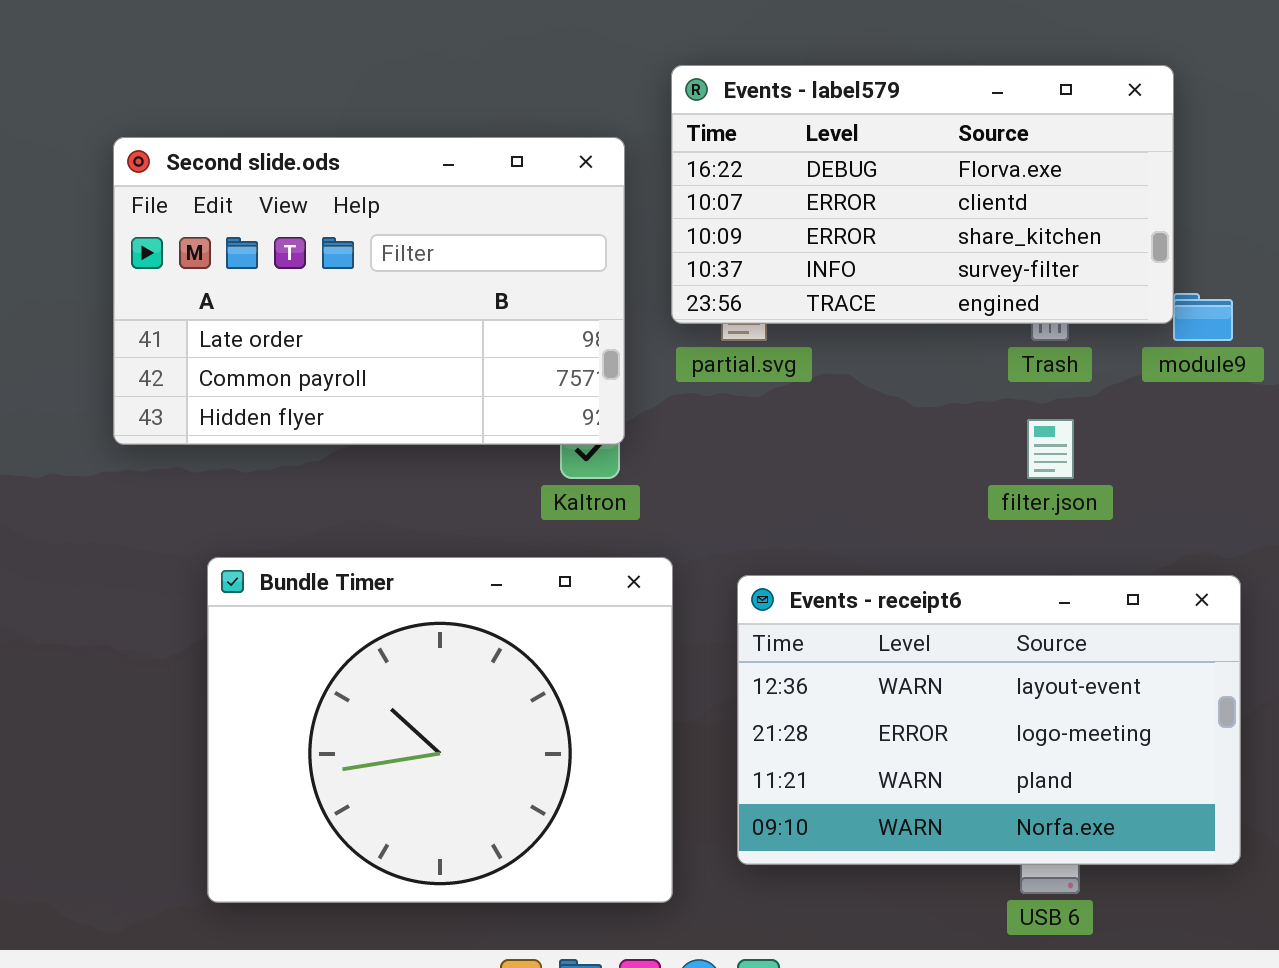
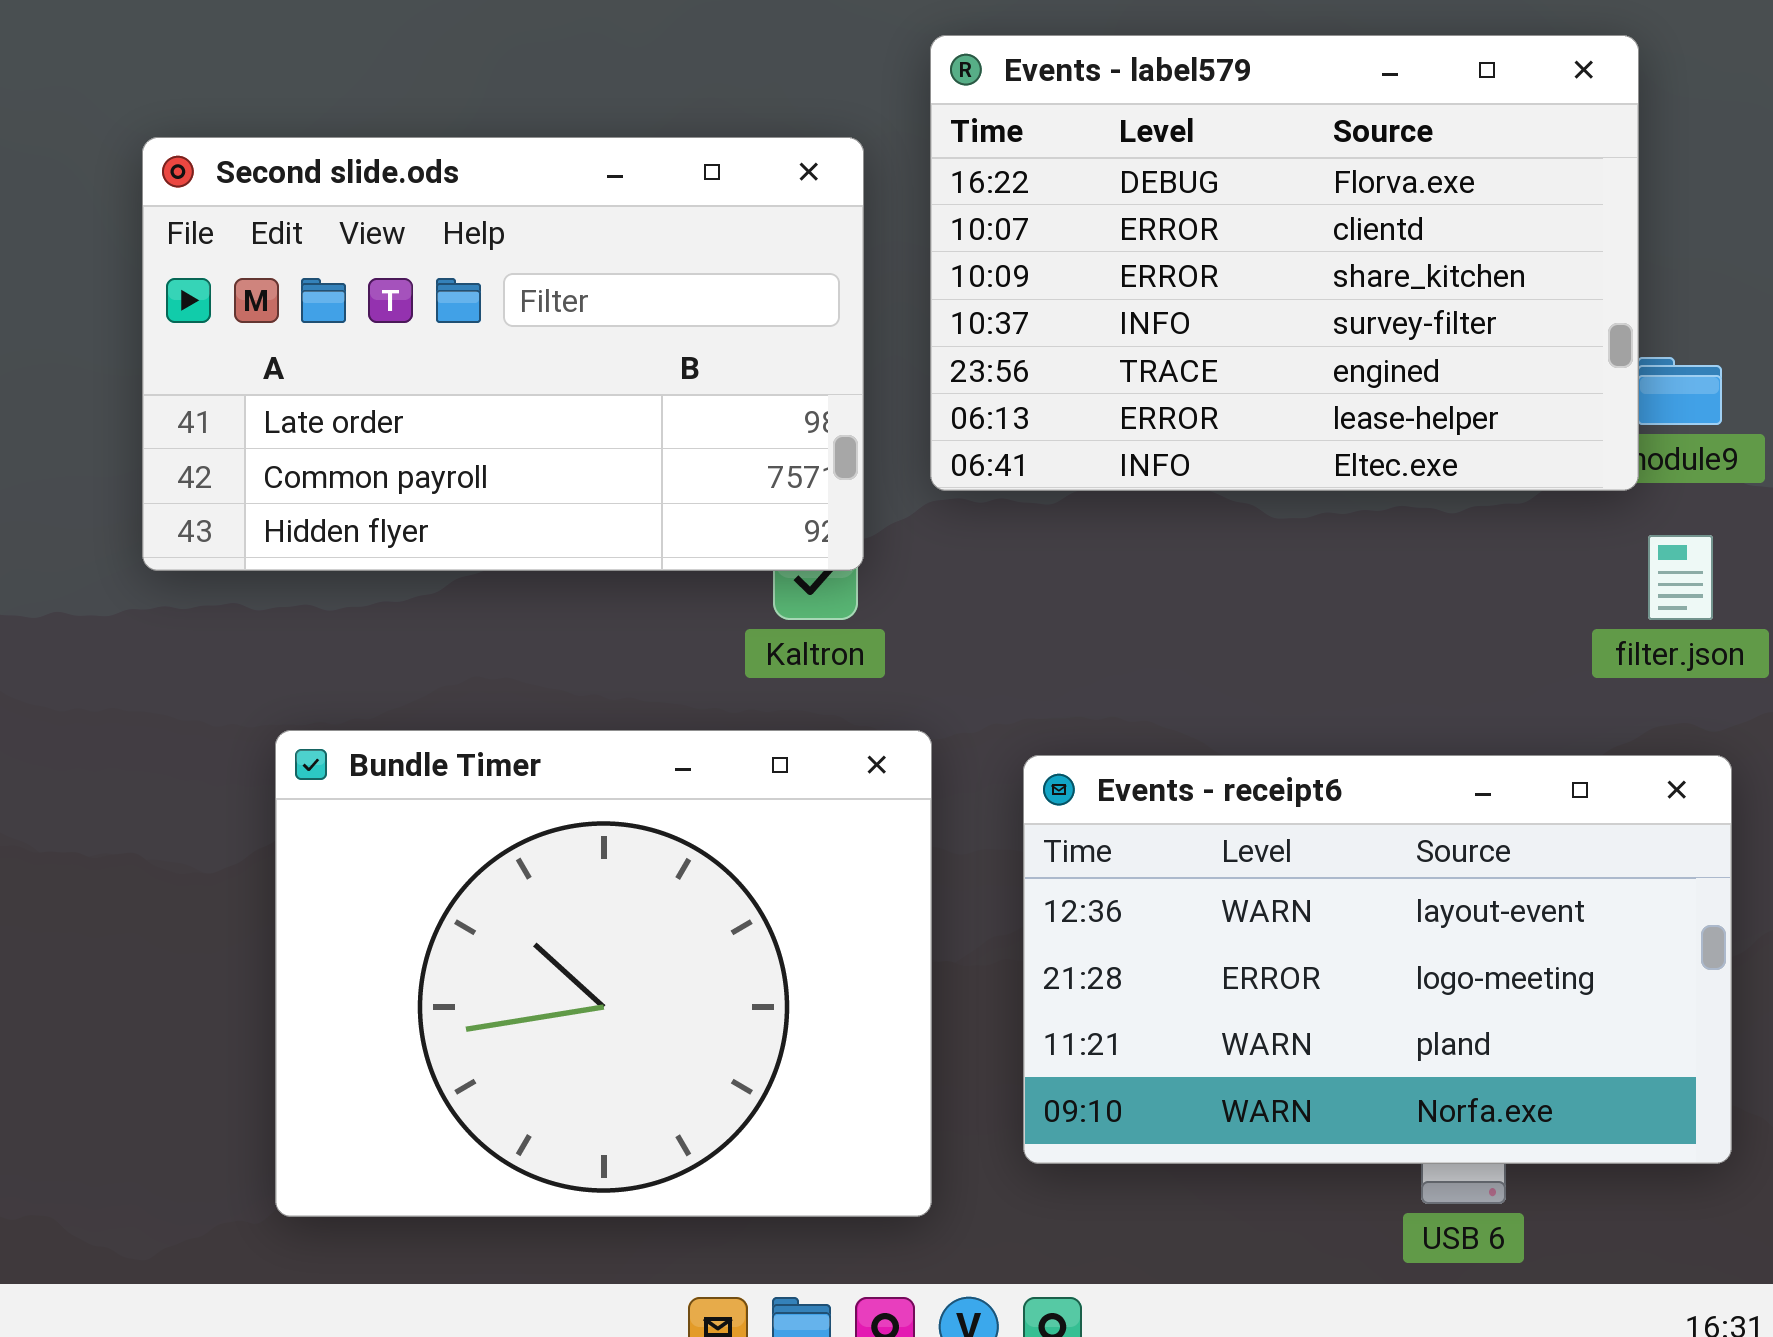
Events - label579: [671,65,1174,324] -> [930,35,1639,491], resized
filter.json: [1027,419,1074,479] -> [1648,535,1713,620], moved

